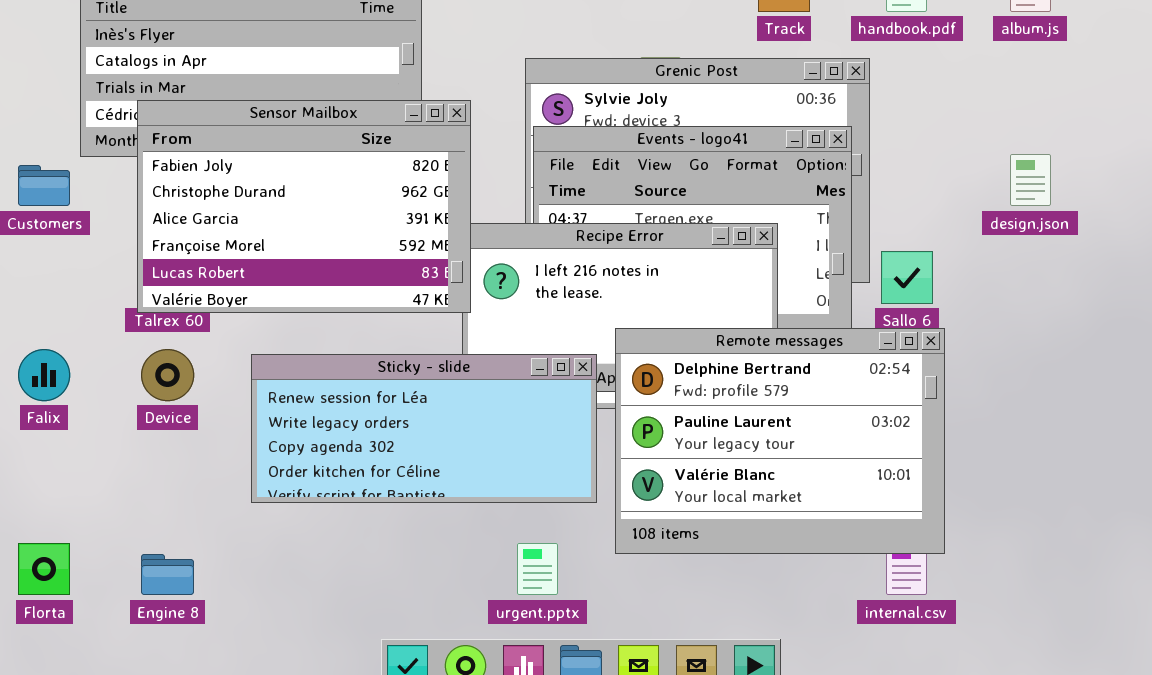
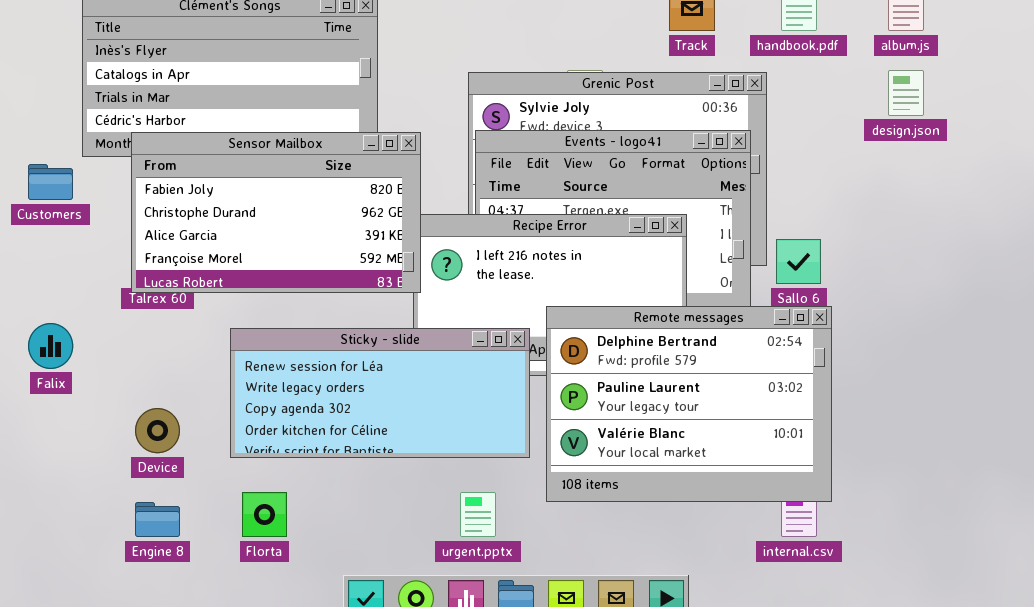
Sensor Mailbox: [137,100,471,313] -> [131,132,421,293], resized
design.json: [1010,154,1051,206] -> [888,70,924,116], moved
Device: [141,349,194,401] -> [135,408,180,453], moved
Florta: [18,543,70,595] -> [242,492,287,537], moved

